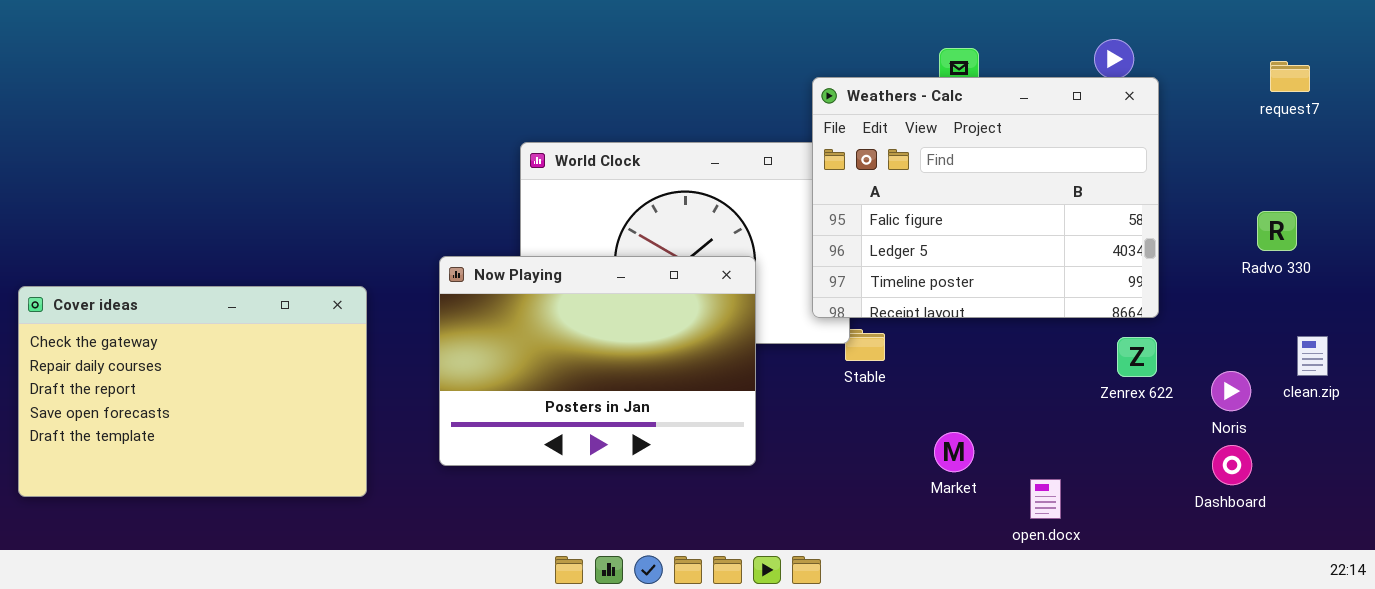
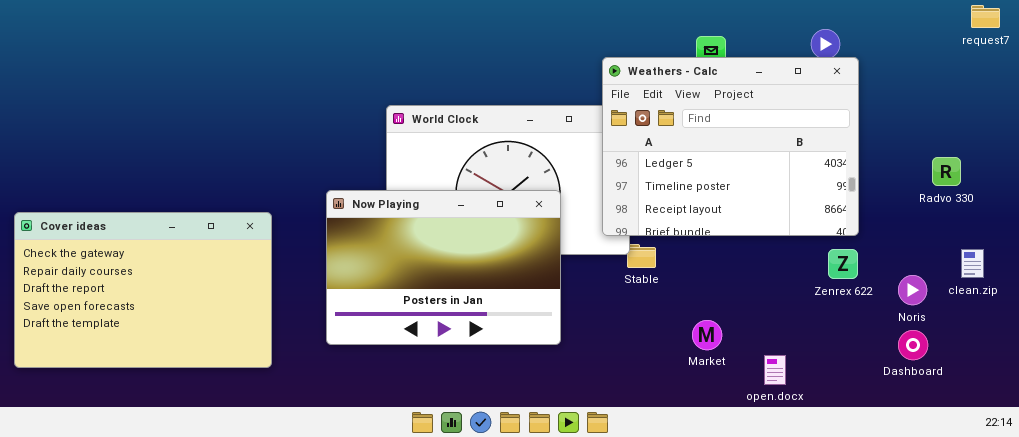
request7: [1270,61,1310,92] -> [971,5,1000,28], moved
Weathers - Calc: [812,77,1159,318] -> [602,57,859,236], scrolled down 1 row

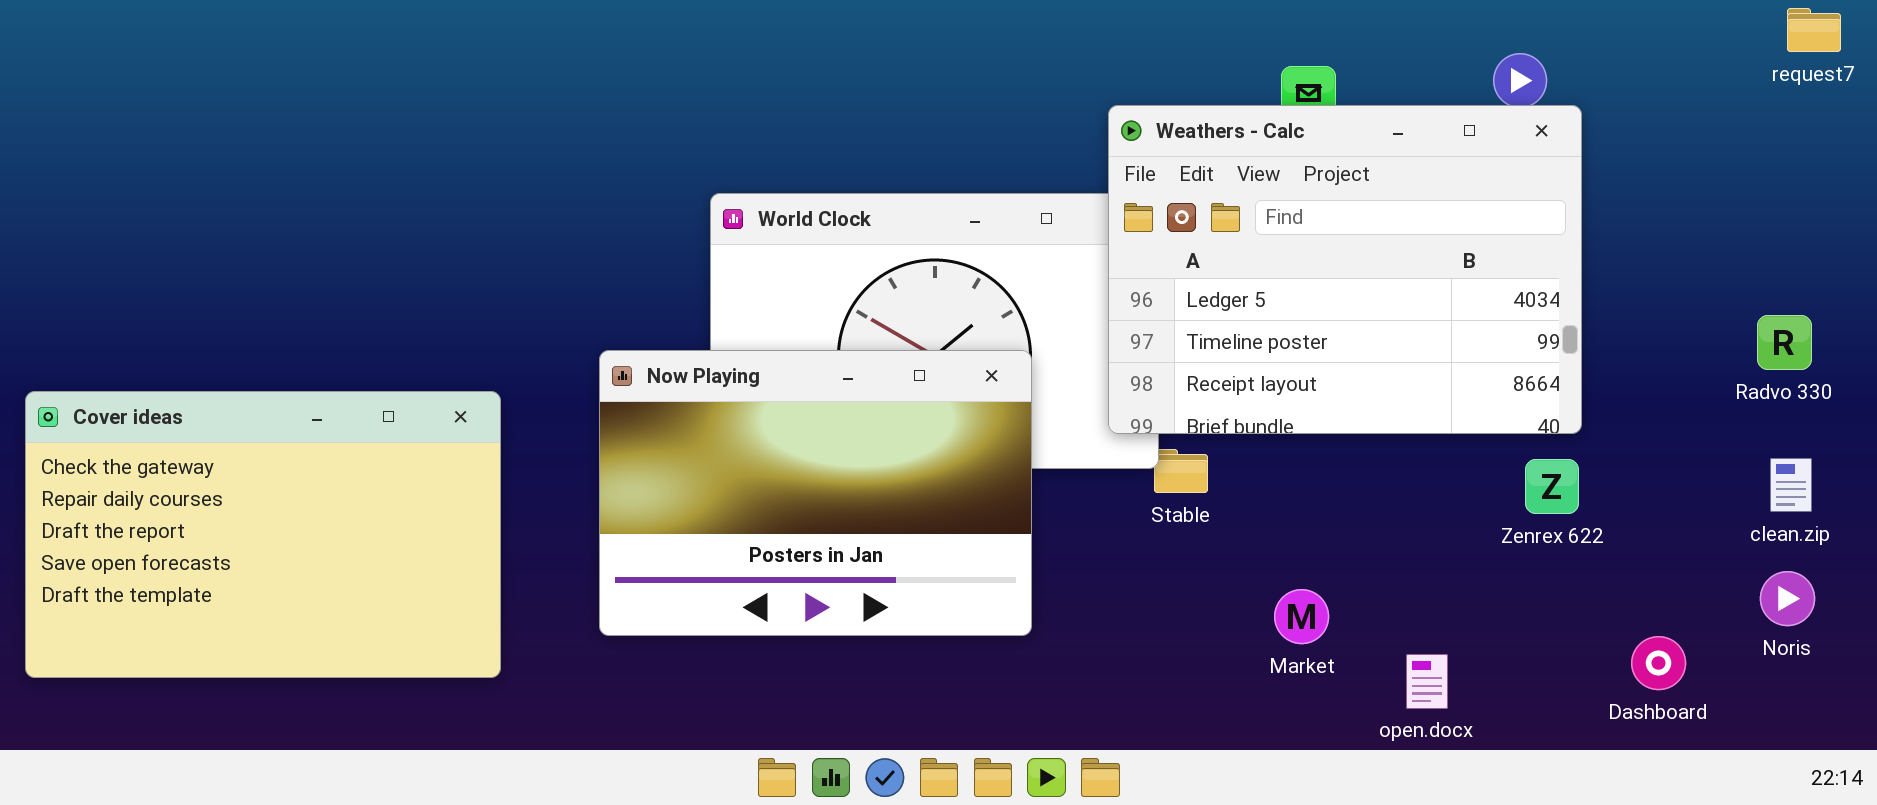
Radvo 330: [932,157,961,186] -> [1757,315,1812,370], moved
Noris: [898,275,927,305] -> [1760,571,1815,626], moved
Dashboard: [898,330,928,360] -> [1631,636,1686,690], moved

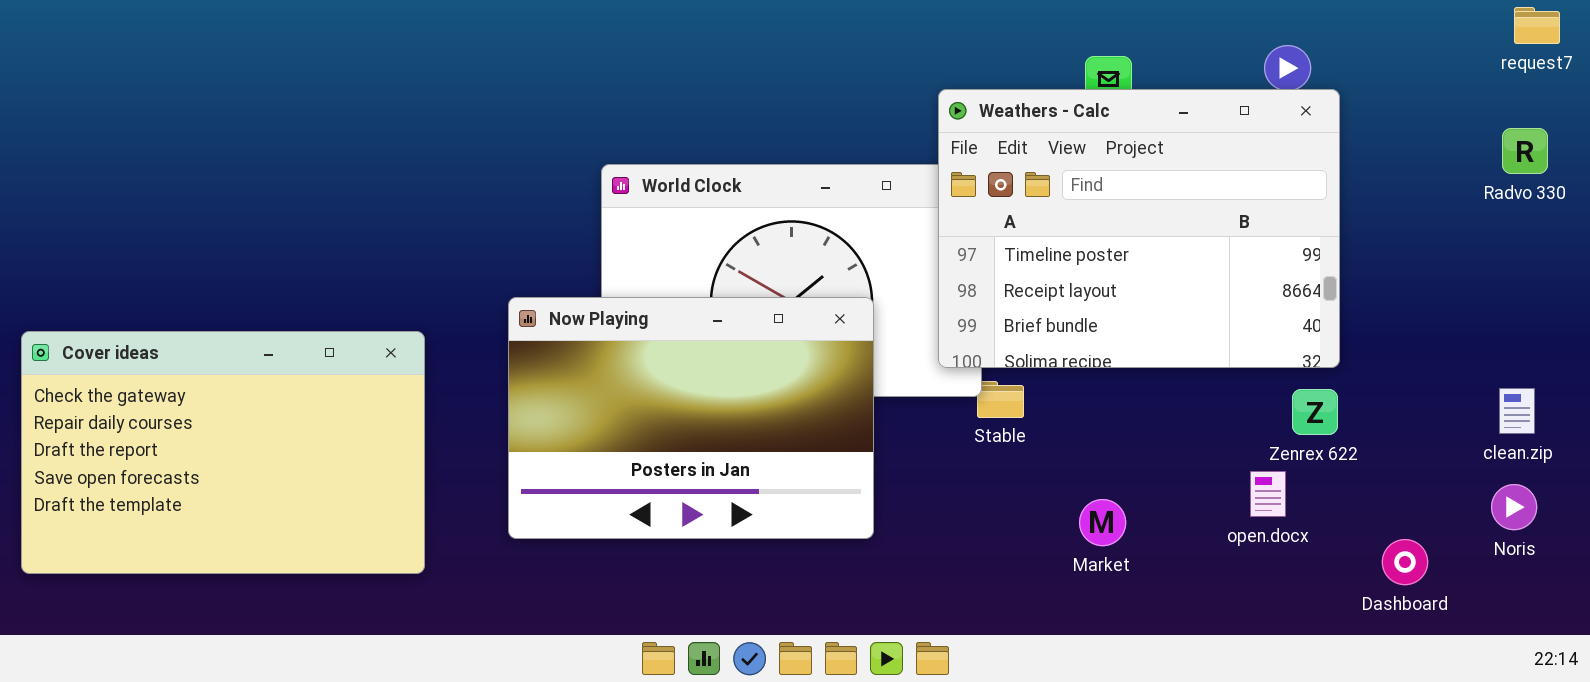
Weathers - Calc: [1108,105,1582,434] -> [938,89,1340,368], scrolled down 1 row
Radvo 330: [1757,315,1812,370] -> [1502,128,1548,174], moved
open.docx: [1406,654,1448,709] -> [1250,471,1286,517], moved

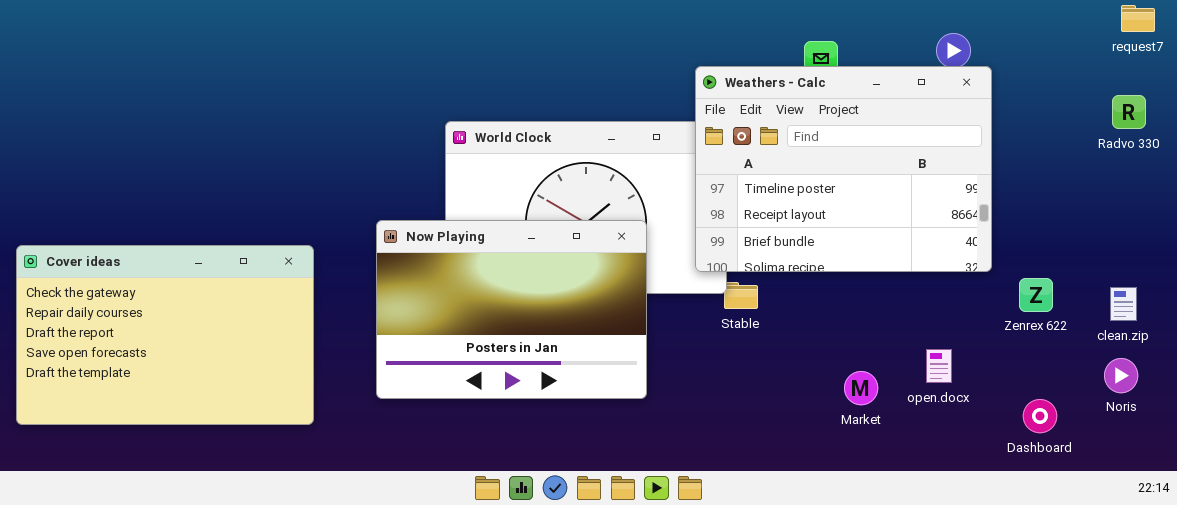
Zenrex 622: [1292,389,1338,435] -> [1019,278,1053,312], moved
Market: [1079,499,1126,546] -> [844,371,878,405], moved

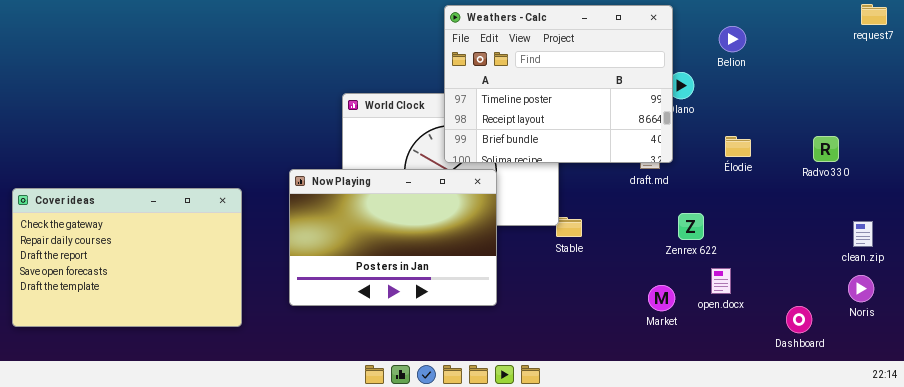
Weathers - Calc: [695,66,992,272] -> [444,5,673,163], moved
Radvo 330: [1112,95,1146,129] -> [813,136,839,162], moved
Zenrex 622: [1019,278,1053,312] -> [678,213,704,240], moved

